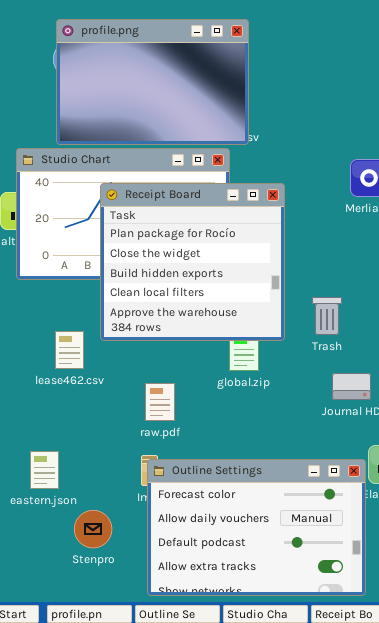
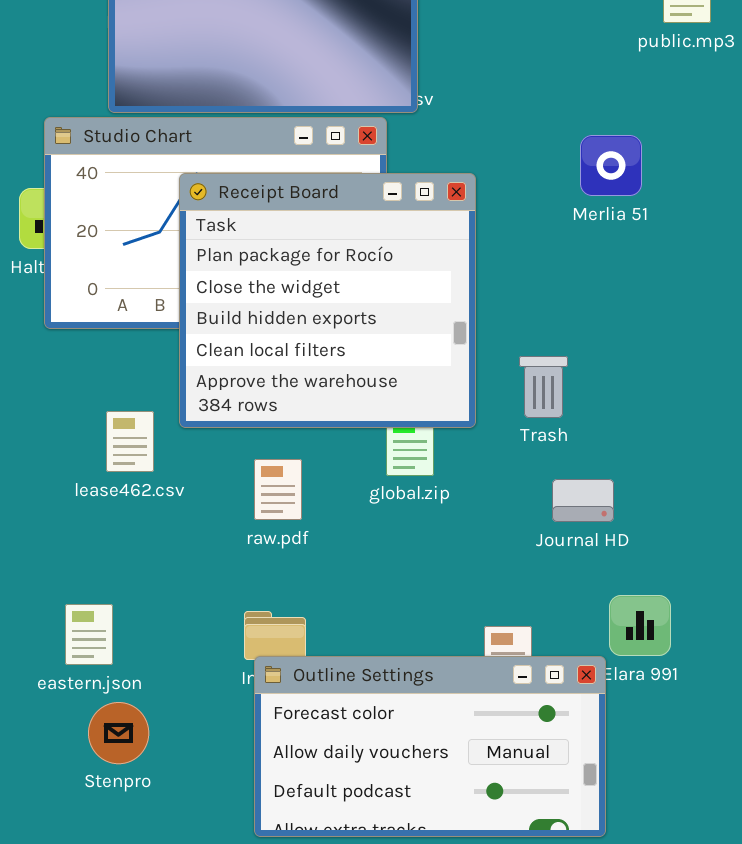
raw.pdf: [145,383,175,421] -> [254,459,302,520], moved
Outline Settings: [147,459,366,596] -> [254,656,606,837], resized
Stenpro: [74,510,112,548] -> [88,702,149,764], moved

